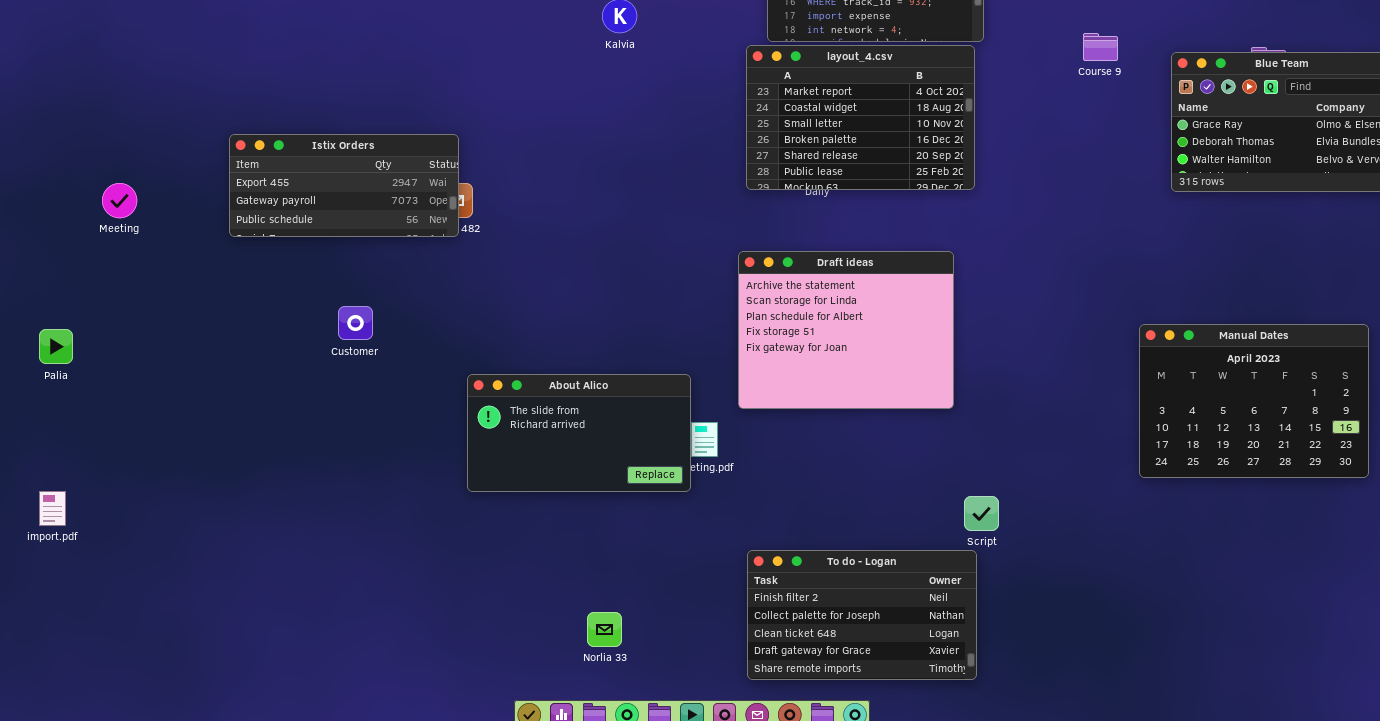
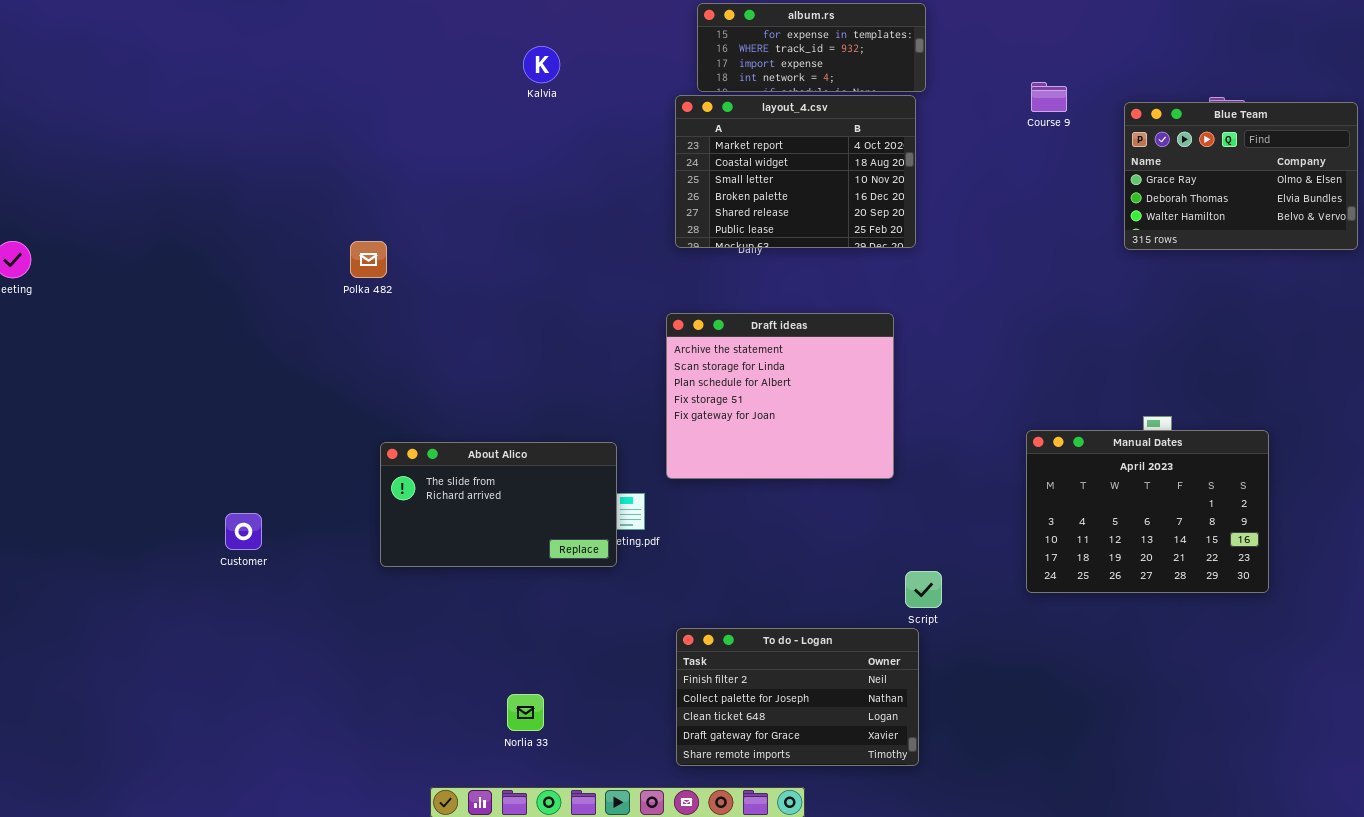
Istix Orders: [229,134,459,237] -> none, closed
Customer: [338,306,373,340] -> [225,513,262,550], moved
Manual Dates: [1139,324,1369,478] -> [1026,430,1269,593], moved

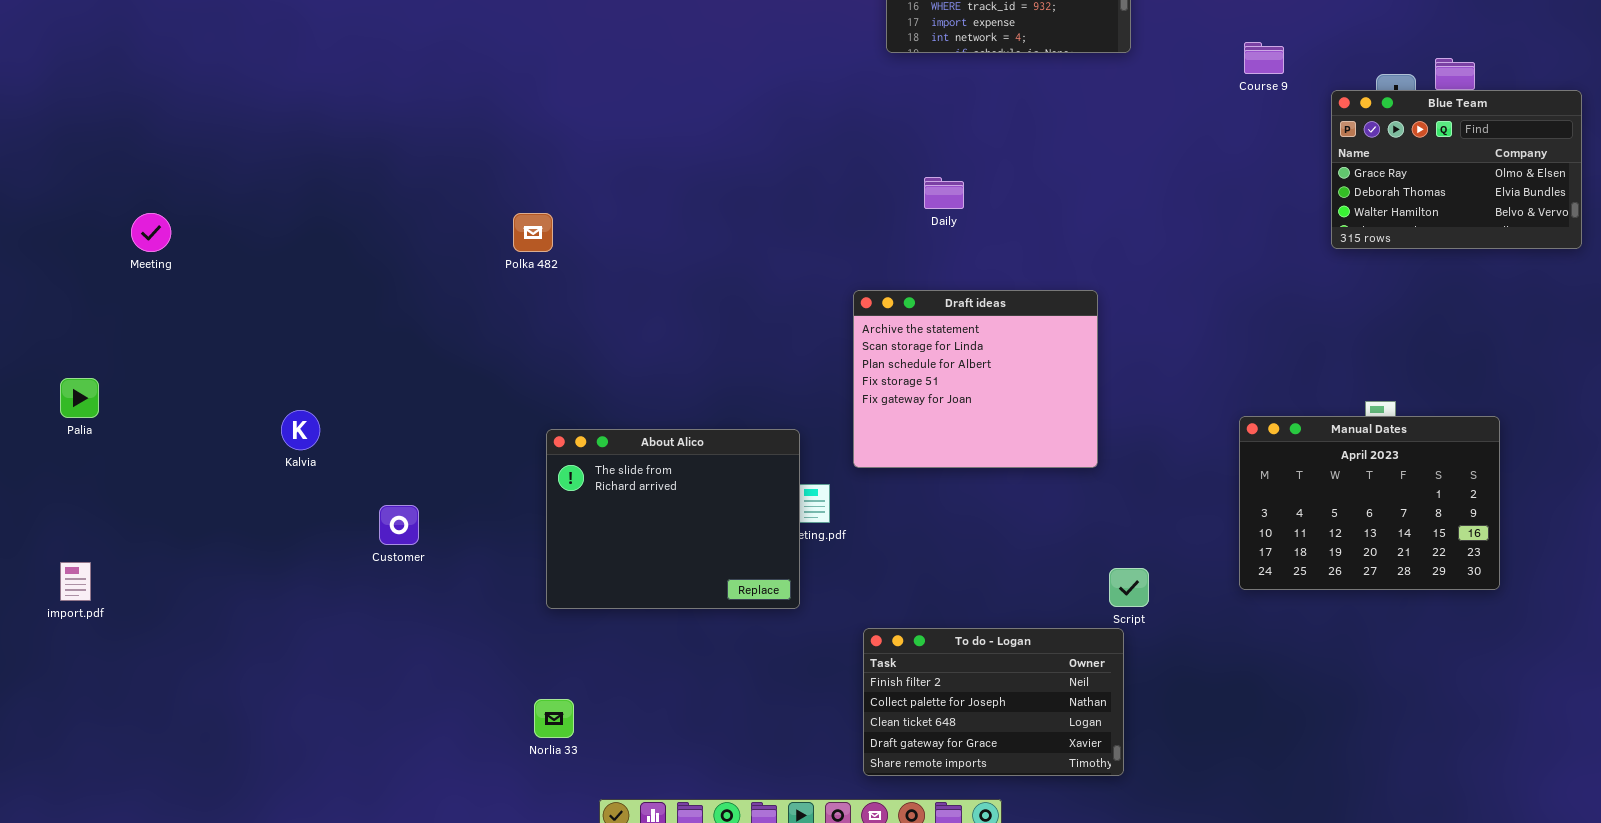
Kalvia: [523,46,560,83] -> [281,410,320,450], moved
layout_4.csv: [675,95,916,248] -> none, closed
Blue Team: [1124,102,1358,250] -> [1331,90,1582,249], moved
About Alico: [380,442,617,567] -> [546,429,800,609], resized
Norlia 33: [507,694,544,731] -> [534,699,574,738], moved

